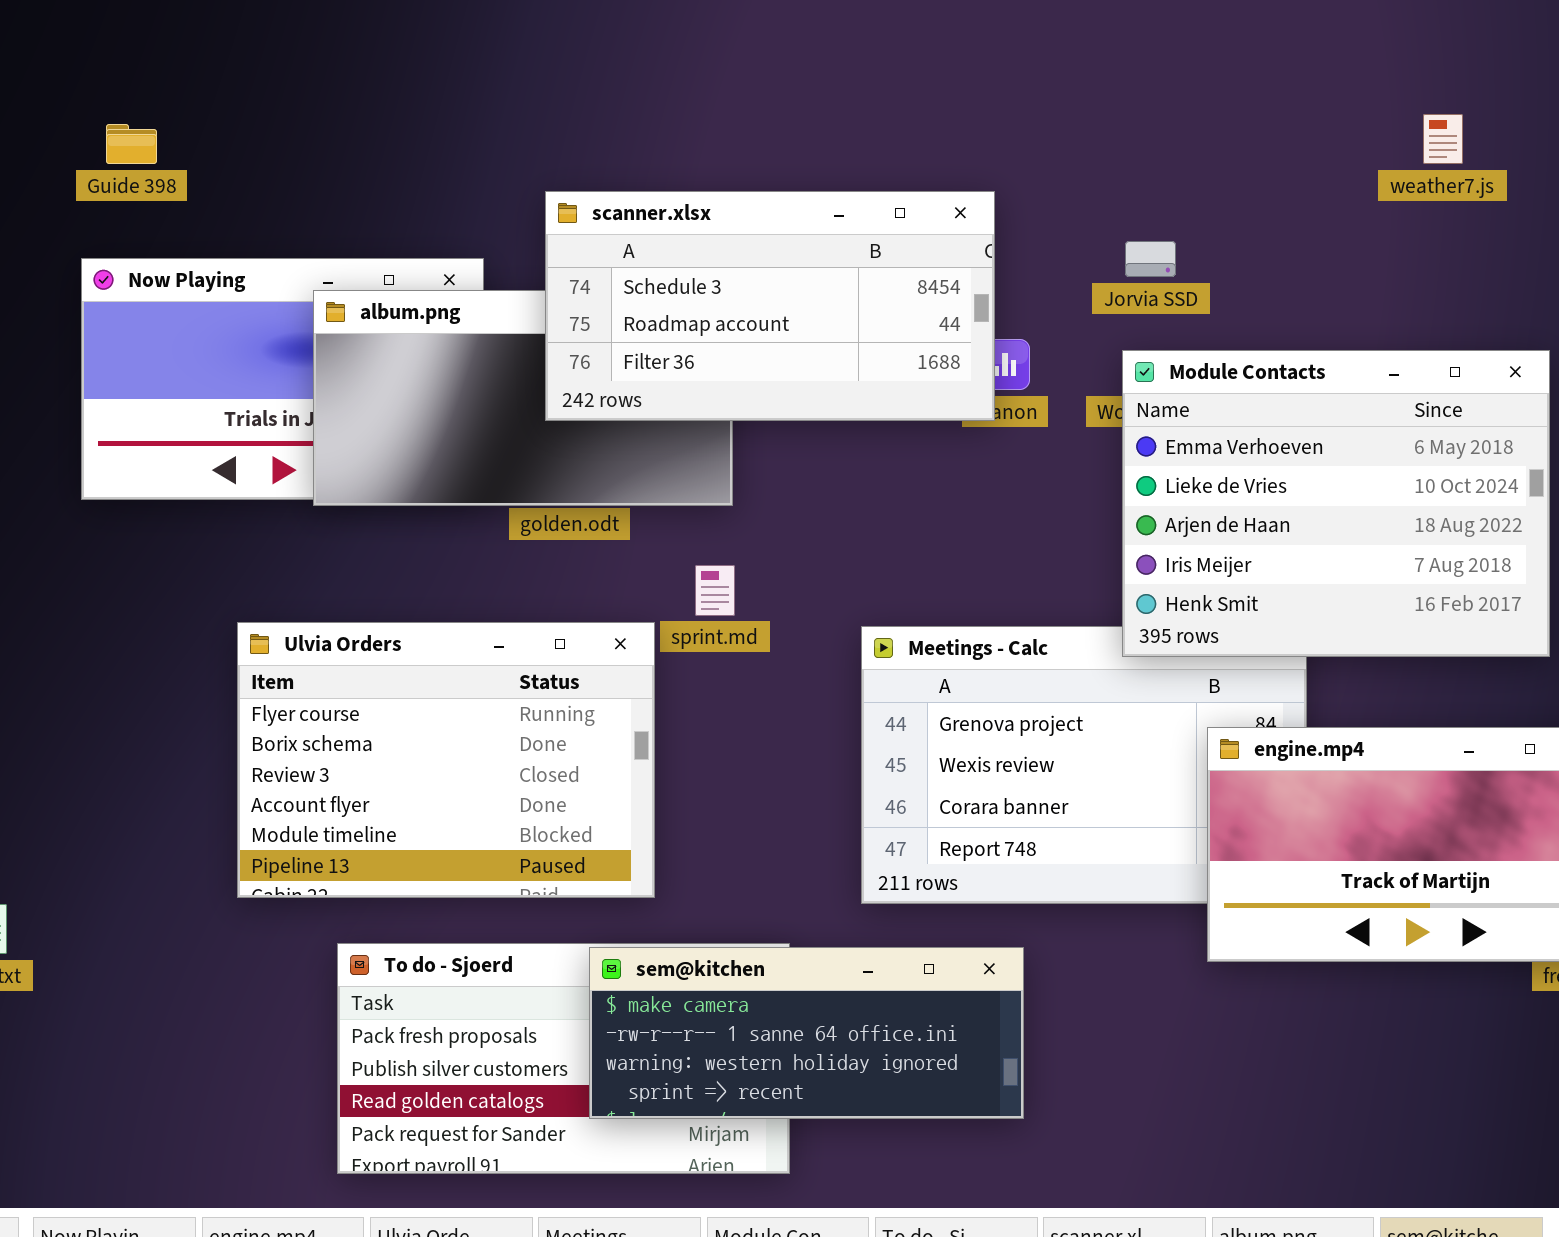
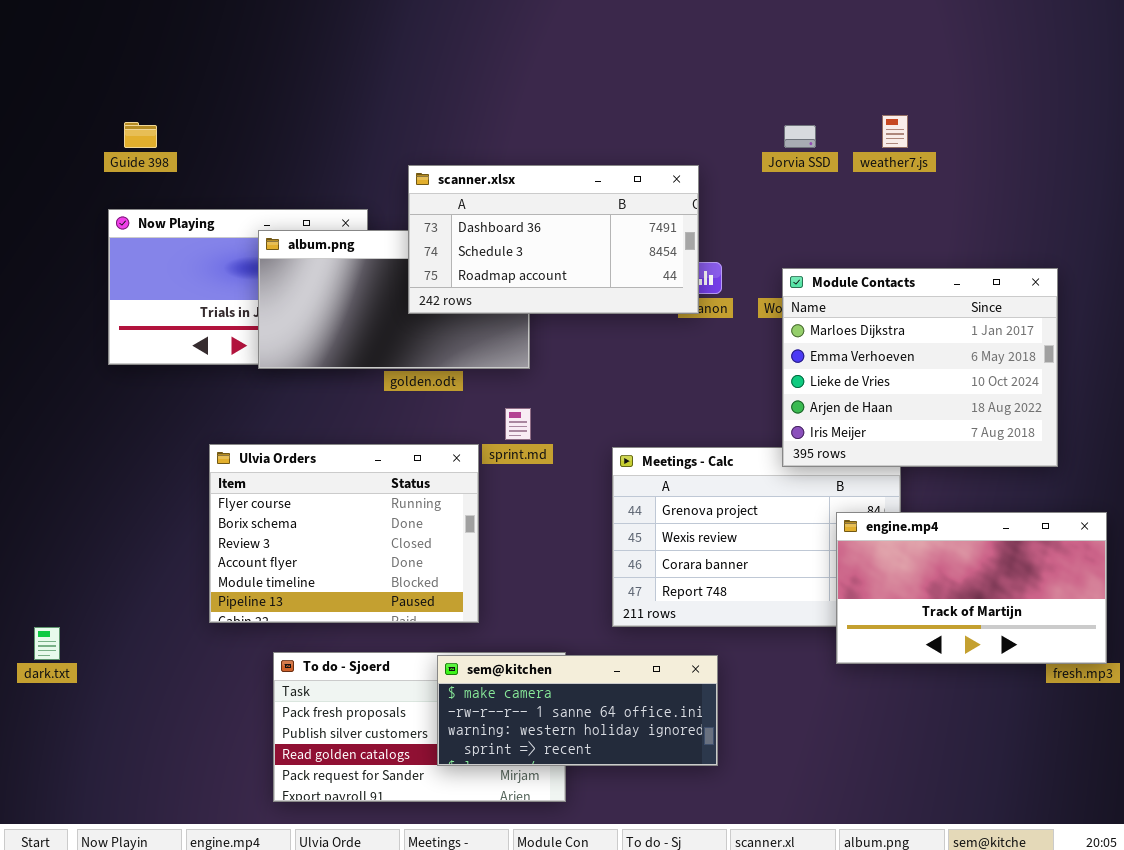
weather7.js: [1423,114,1463,164] -> [882,115,908,148], moved
scanner.xlsx: [545,191,995,421] -> [408,165,699,314], scrolled up 1 row
Jorvia SSD: [1125,241,1176,277] -> [784,125,816,148], moved
Module Contacts: [1122,350,1550,657] -> [782,268,1058,467], scrolled up 1 row

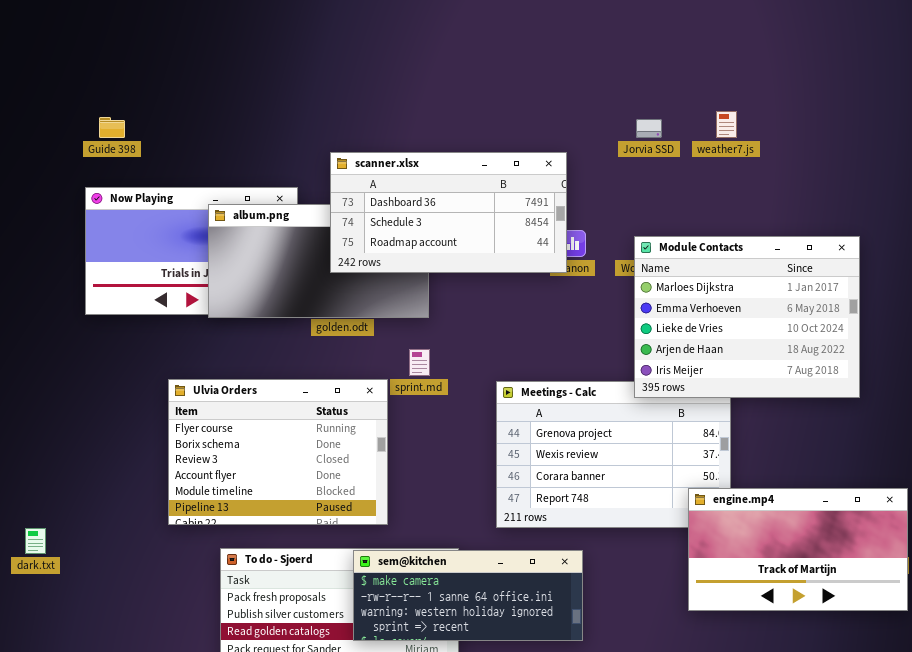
engine.mp4: [836,512,1107,664] -> [688,488,908,611], moved

